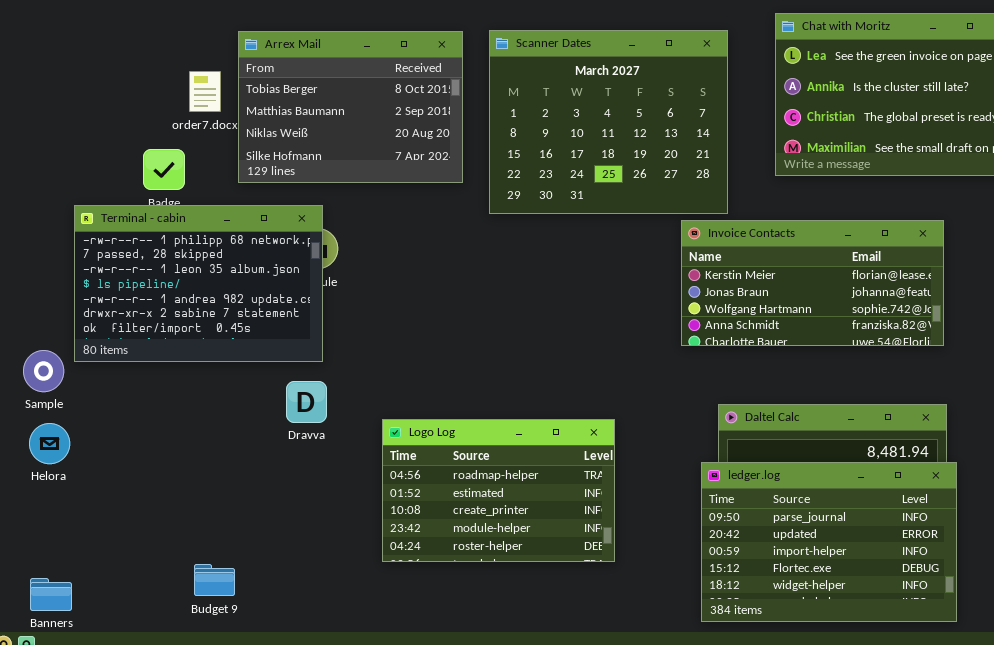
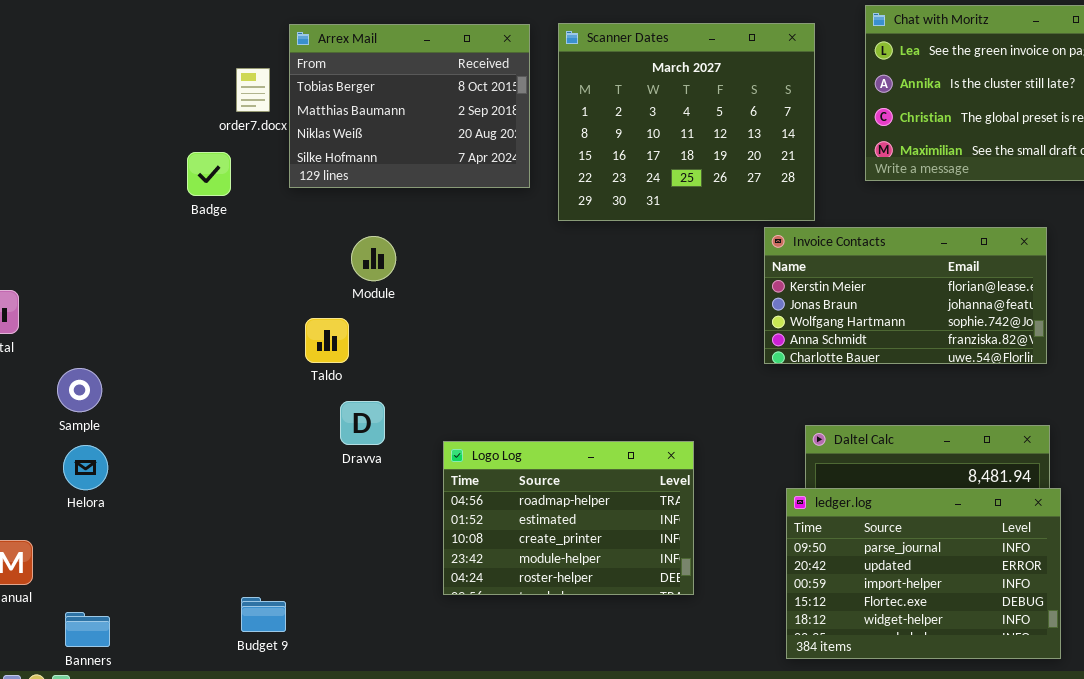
Terminal - cabin: [74,205,323,362] -> none, closed

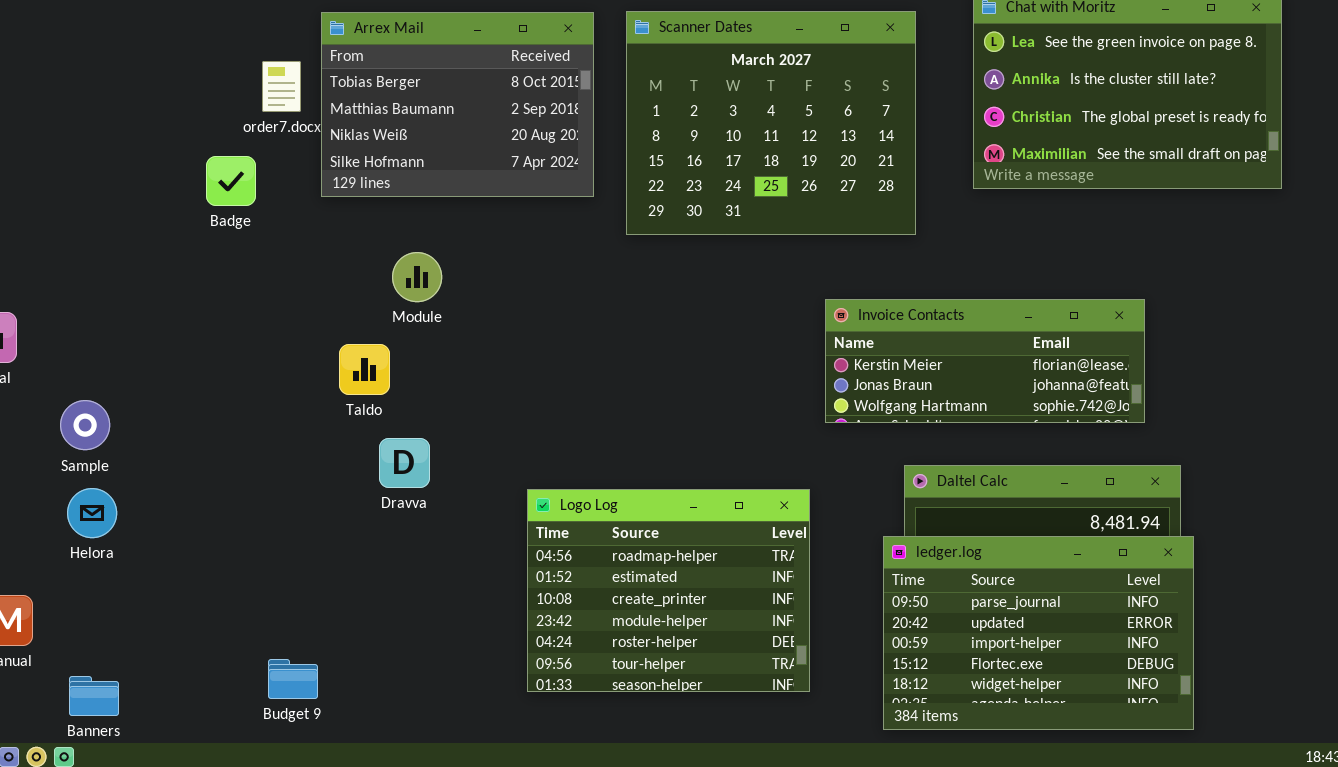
Invoice Contacts: [764,227,1047,364] -> [825,299,1145,423], moved, resized
Logo Log: [443,441,694,595] -> [527,489,810,692], moved, resized

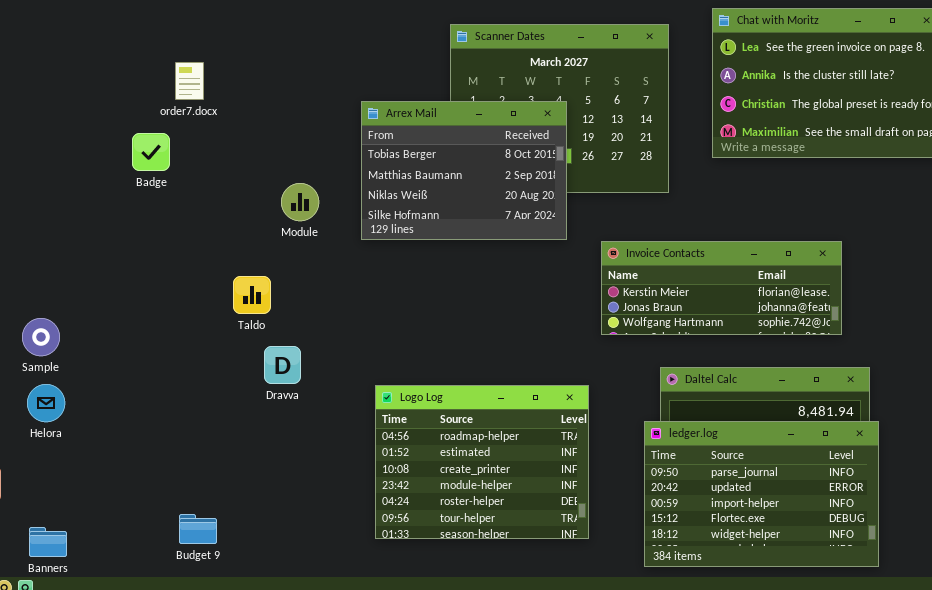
Arrex Mail: [321,12,594,197] -> [361,101,567,240], moved
Module: [392,252,442,302] -> [281,183,319,221], moved

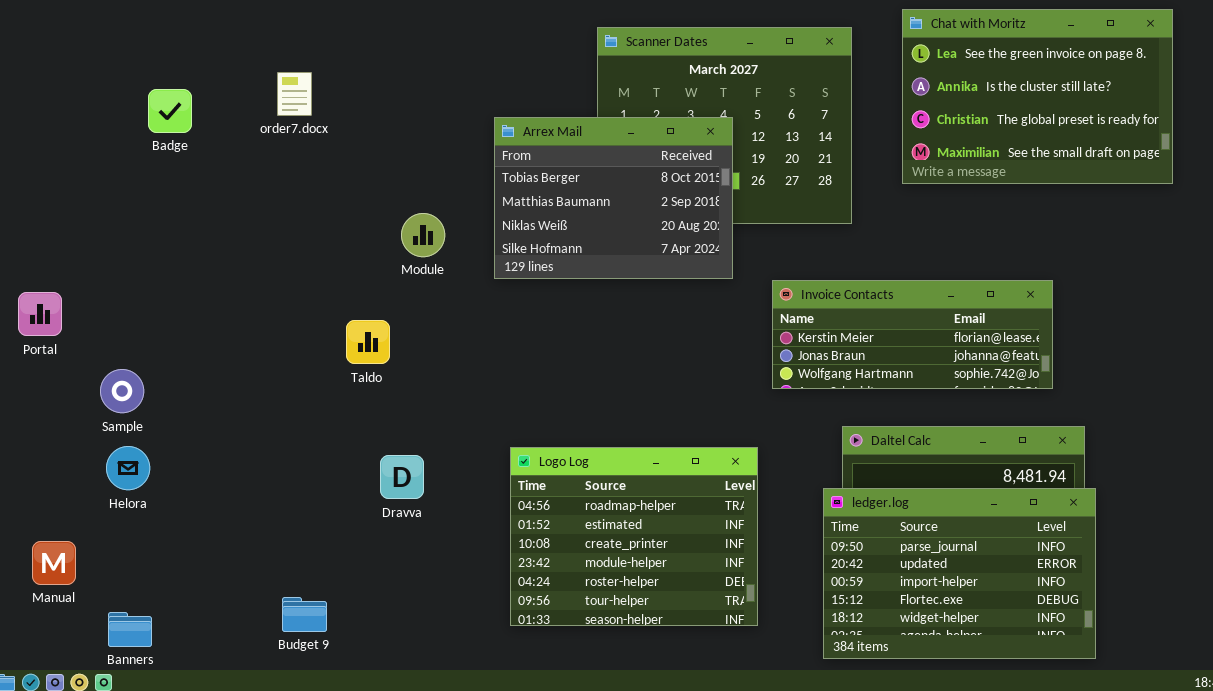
Badge: [132,133,170,171] -> [148,89,192,133], moved
Dravva: [264,346,301,384] -> [380,455,424,499], moved

